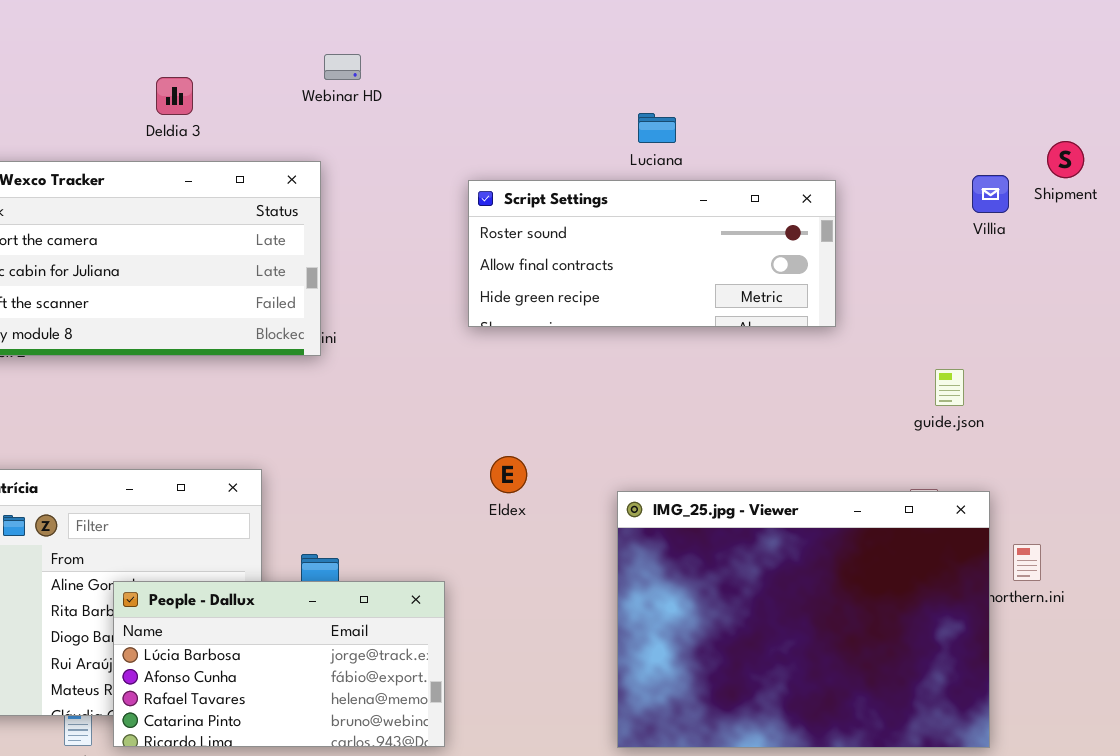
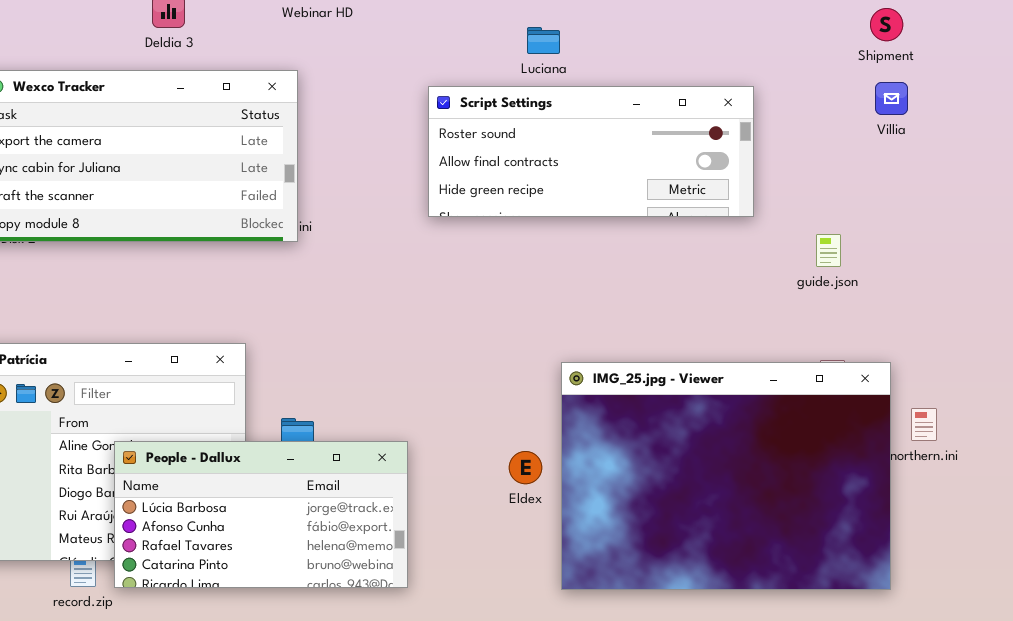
Luciana: [638,113,676,143] -> [527,27,560,54], moved
Shipment: [1047,141,1084,178] -> [870,8,903,41], moved
guide.json: [935,369,964,406] -> [816,234,841,267], moved
Eldex: [490,456,527,493] -> [509,451,542,484], moved

